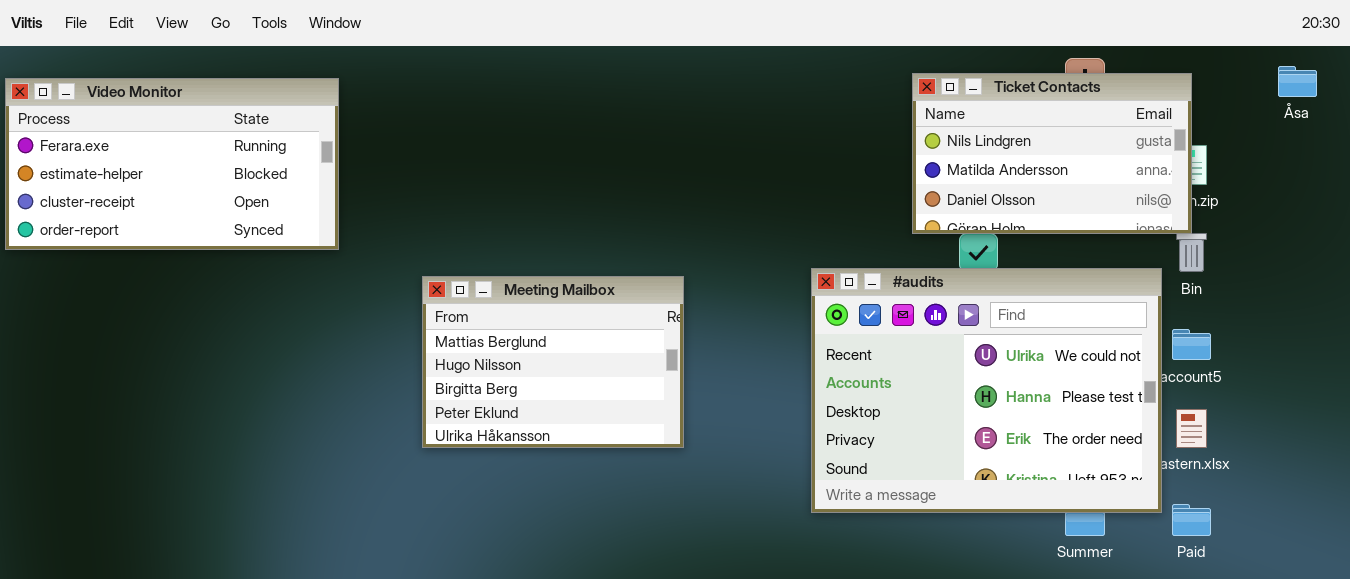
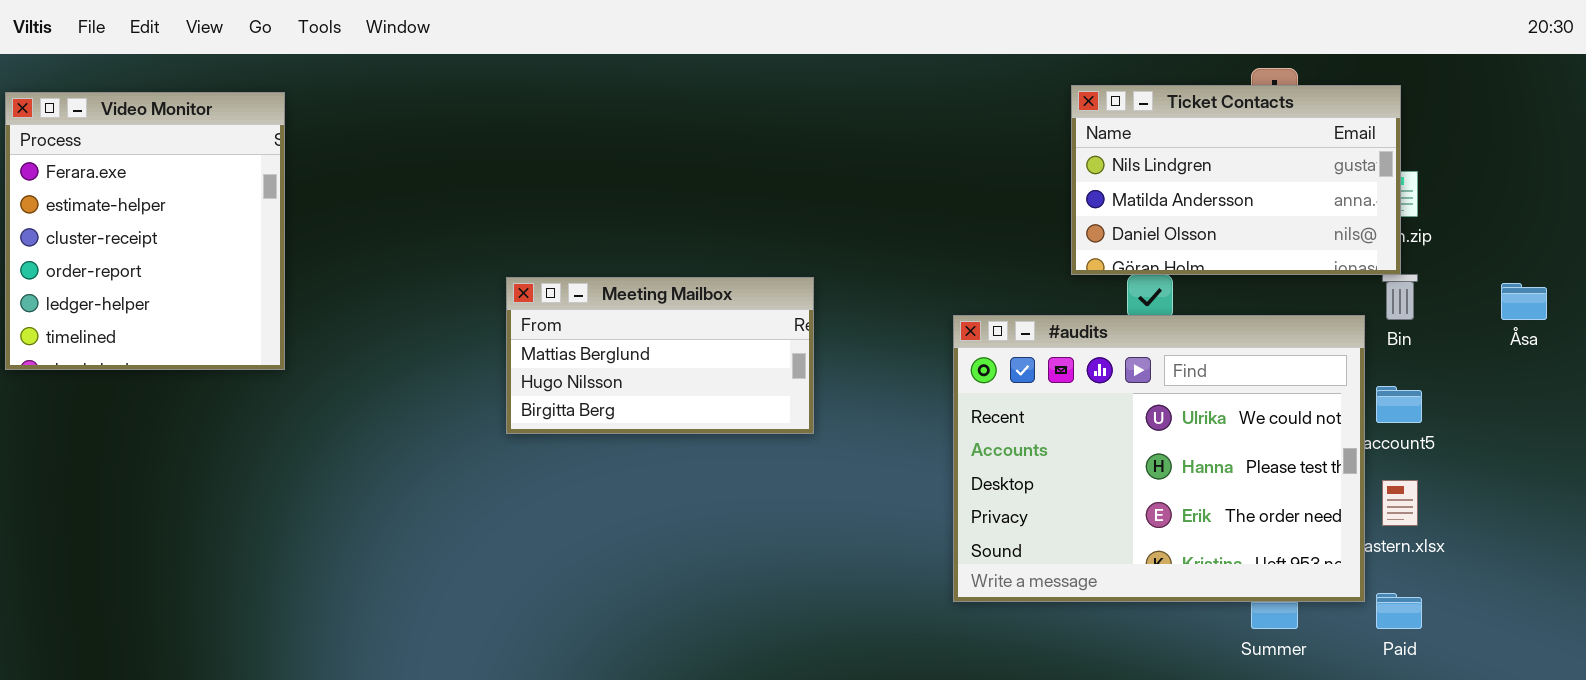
Åsa: [1278,66,1317,97] -> [1501,283,1547,320], moved
Video Monitor: [5,78,339,250] -> [5,92,285,370], resized
Meeting Mailbox: [422,276,684,448] -> [506,277,814,434], moved, resized

